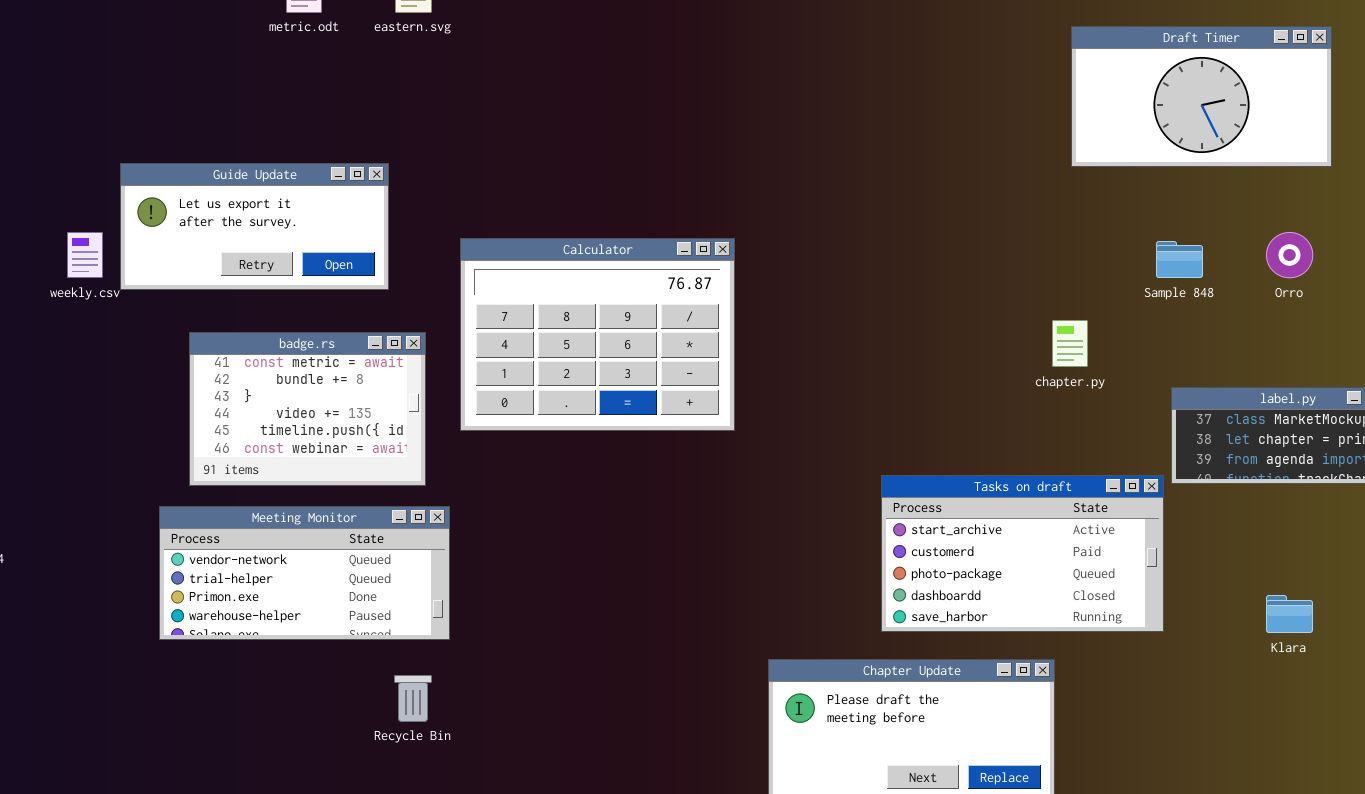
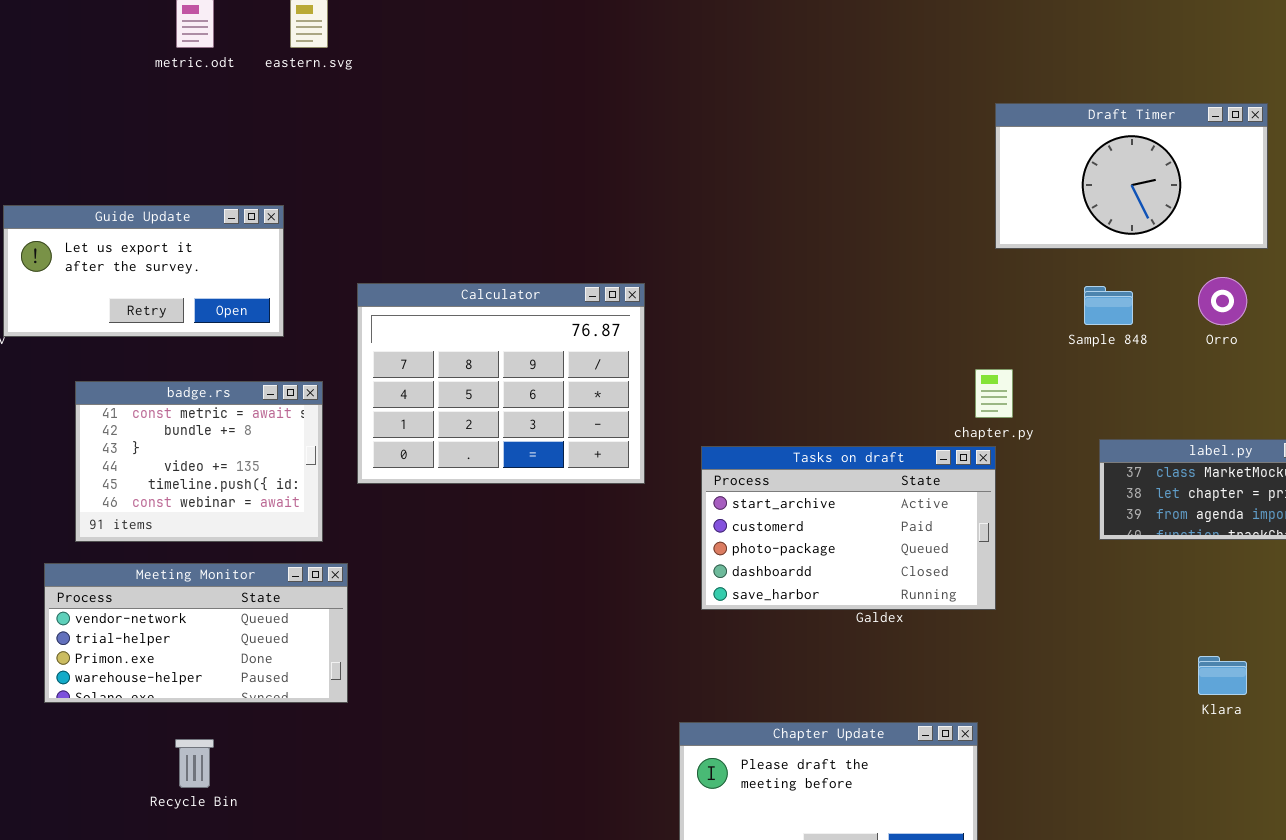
Draft Timer: [1071,26,1332,167] -> [995,103,1268,249], moved
Tasks on draft: [881,475,1164,632] -> [701,446,996,610], moved
Recycle Bin: [394,675,432,722] -> [175,739,214,788], moved

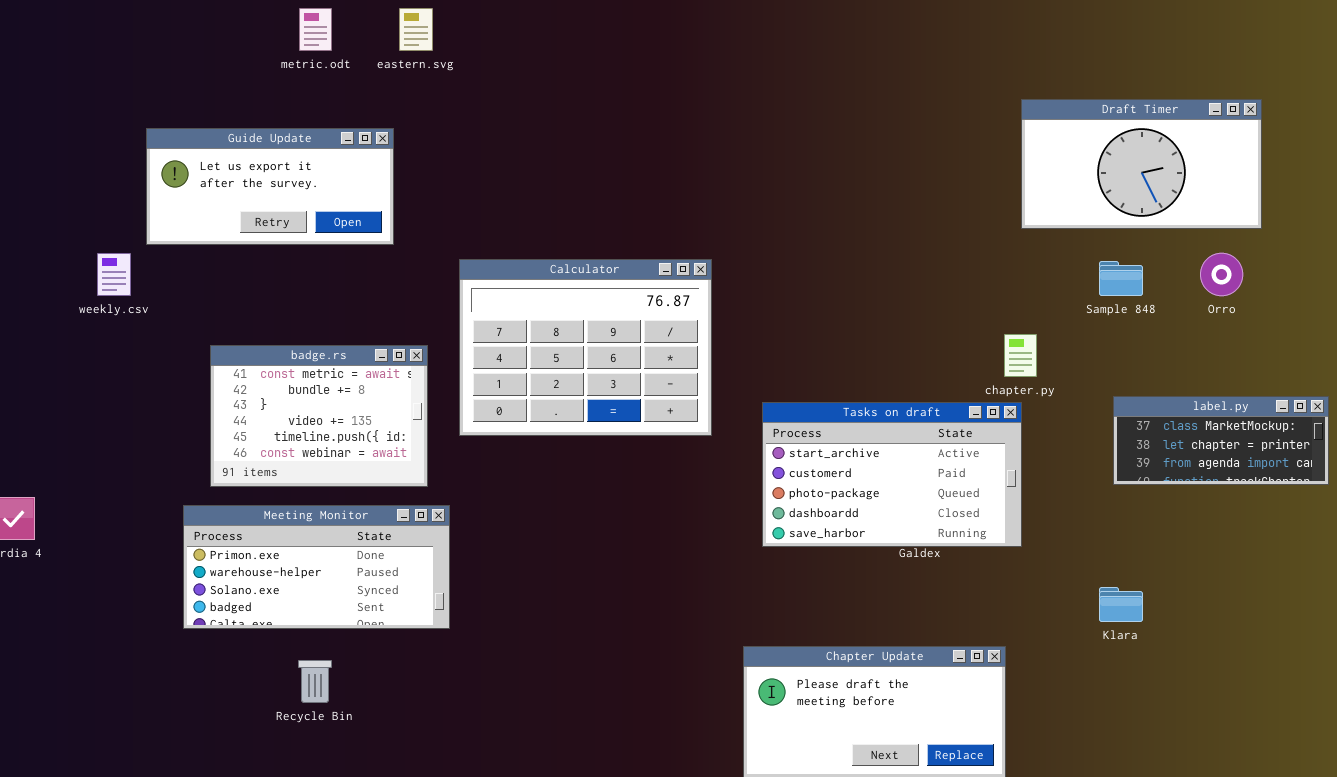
Guide Update: [3,205,284,337] -> [146,128,394,245], moved
Meeting Monitor: [44,563,348,703] -> [183,505,450,629], scrolled down 2 rows
Klara: [1198,656,1247,695] -> [1099,587,1143,622], moved

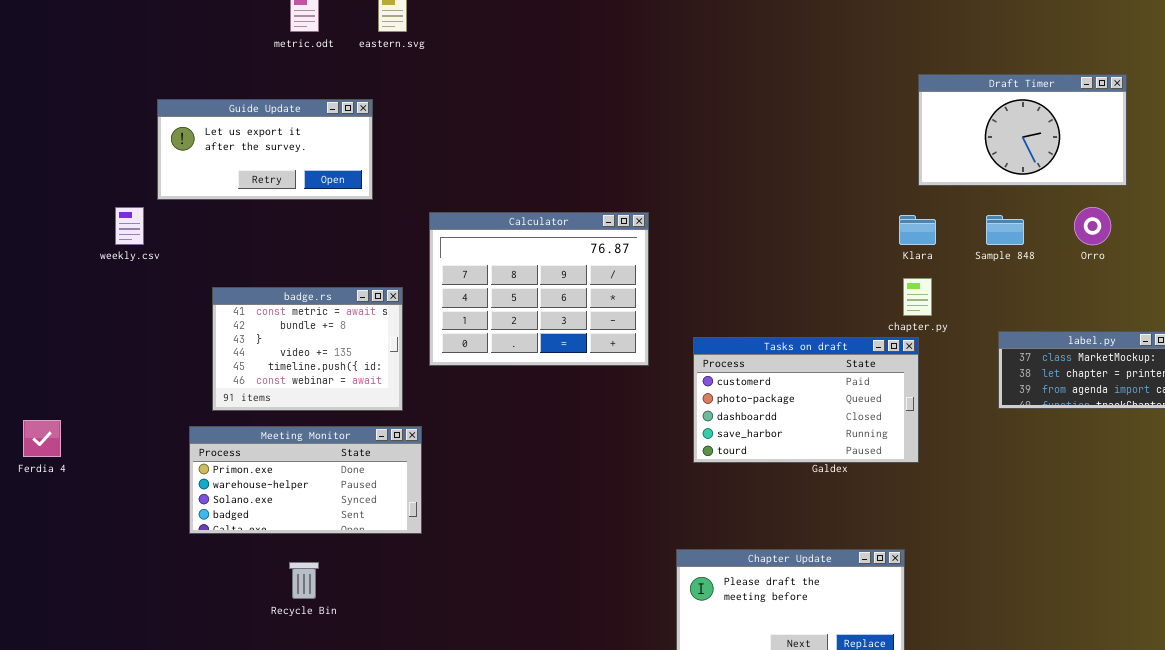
Tasks on draft: [762,402,1022,547] -> [693,337,919,463], scrolled down 1 row
Klara: [1099,587,1143,622] -> [899,215,936,245], moved

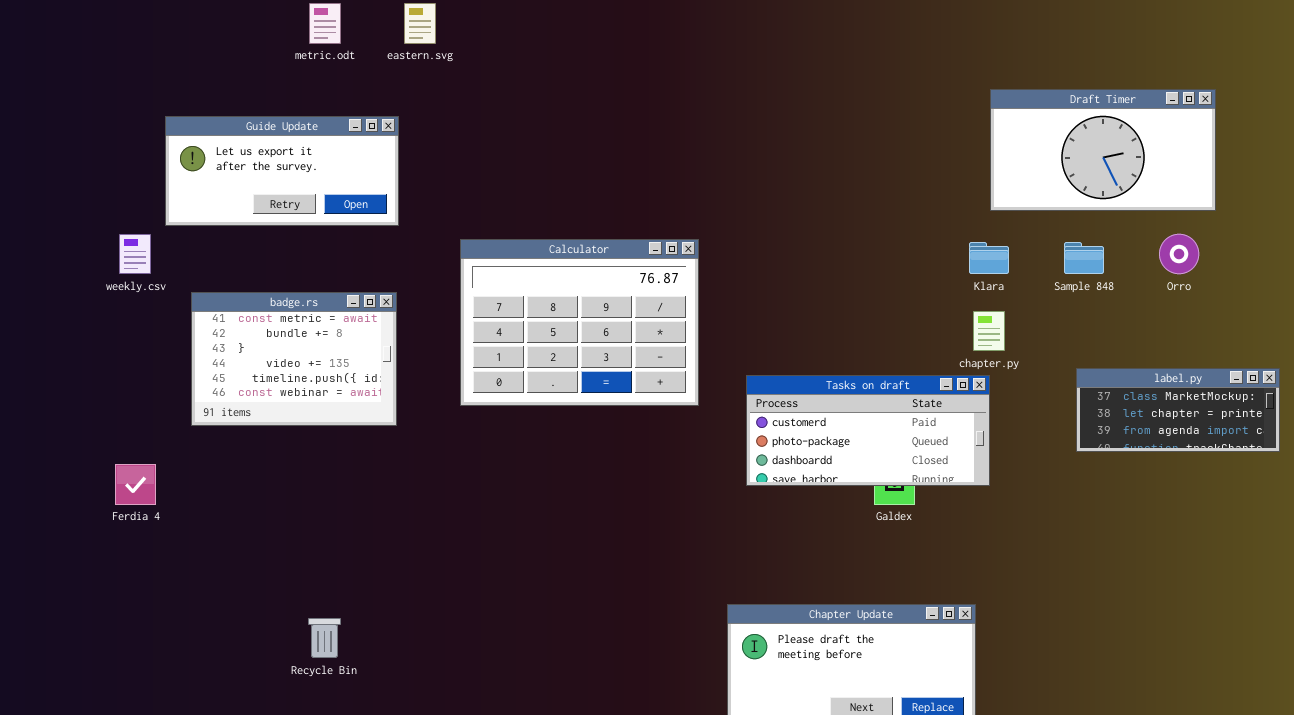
badge.rs: [212,287,403,411] -> [191,292,397,426], moved
Tasks on draft: [693,337,919,463] -> [746,375,990,486], resized
Ferdia 4: [23,420,61,457] -> [115,464,156,505], moved
Meeting Monitor: [189,426,422,534] -> none, closed

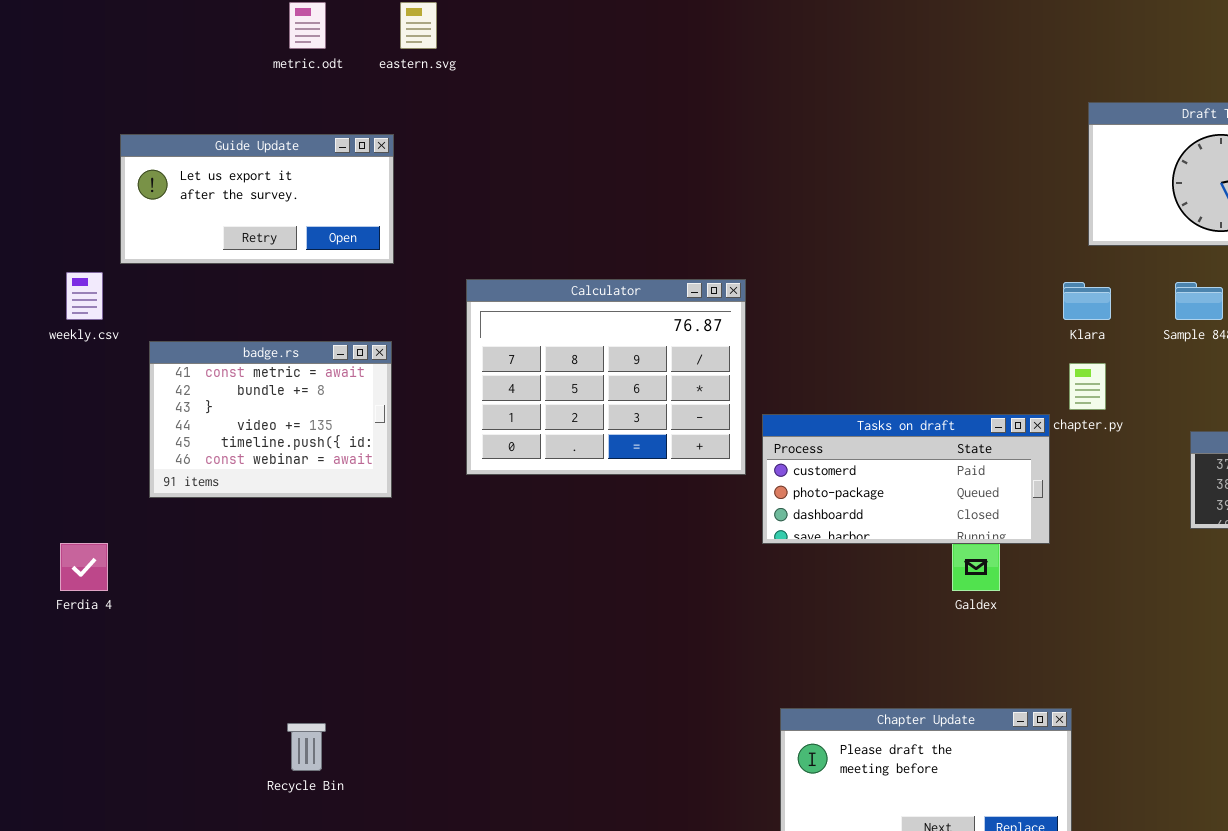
Tasks on draft: [746,375,990,486] -> [762,414,1050,544], moved

